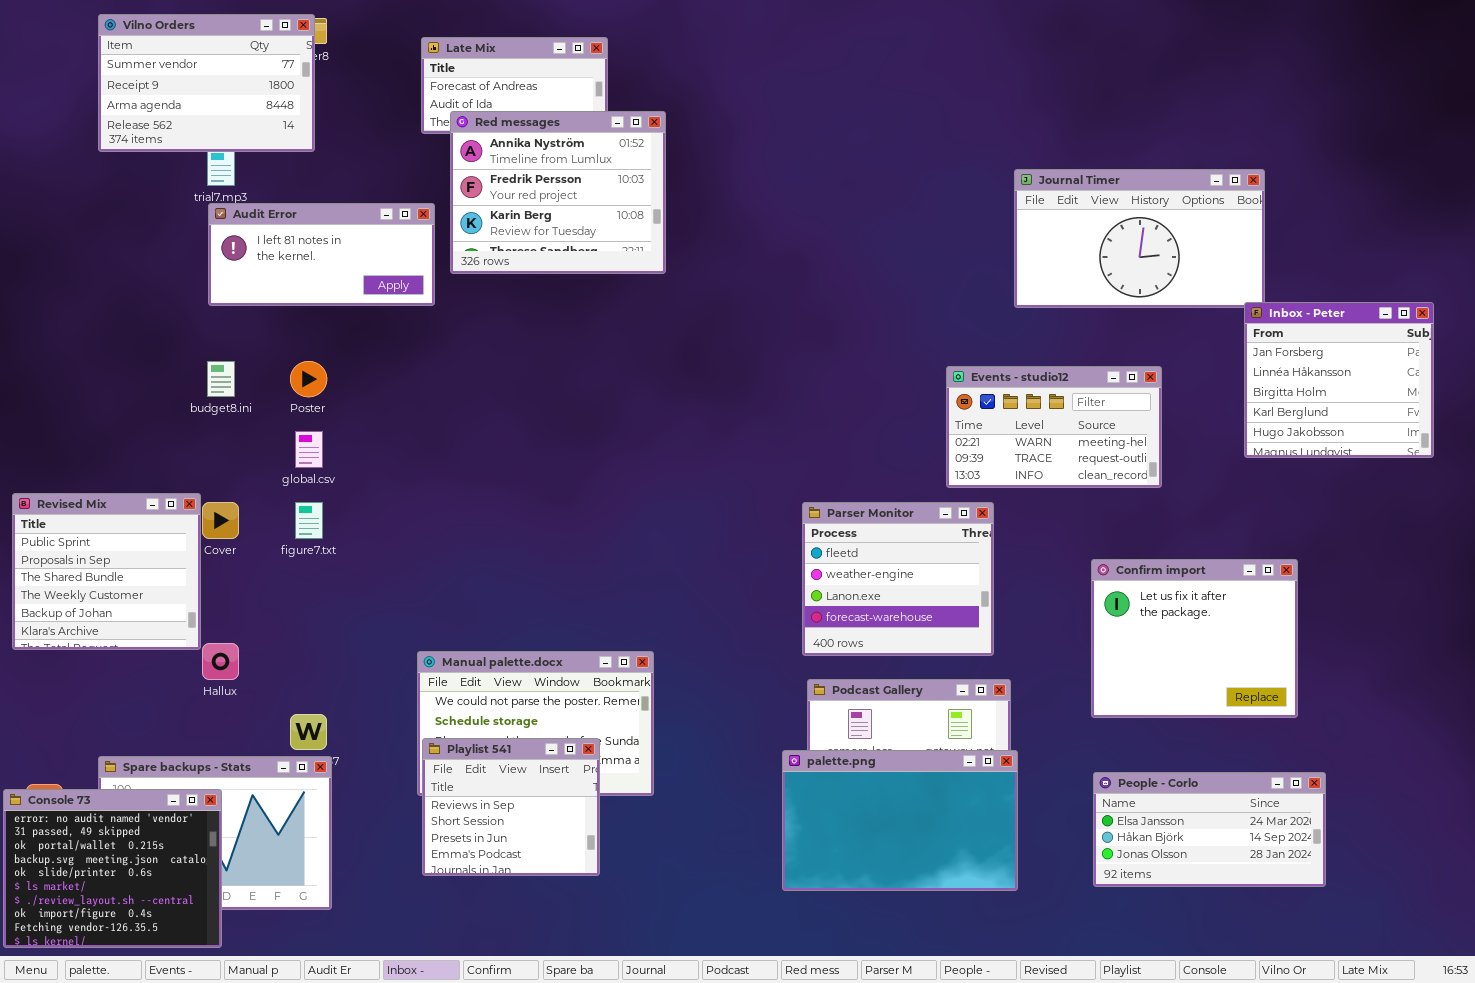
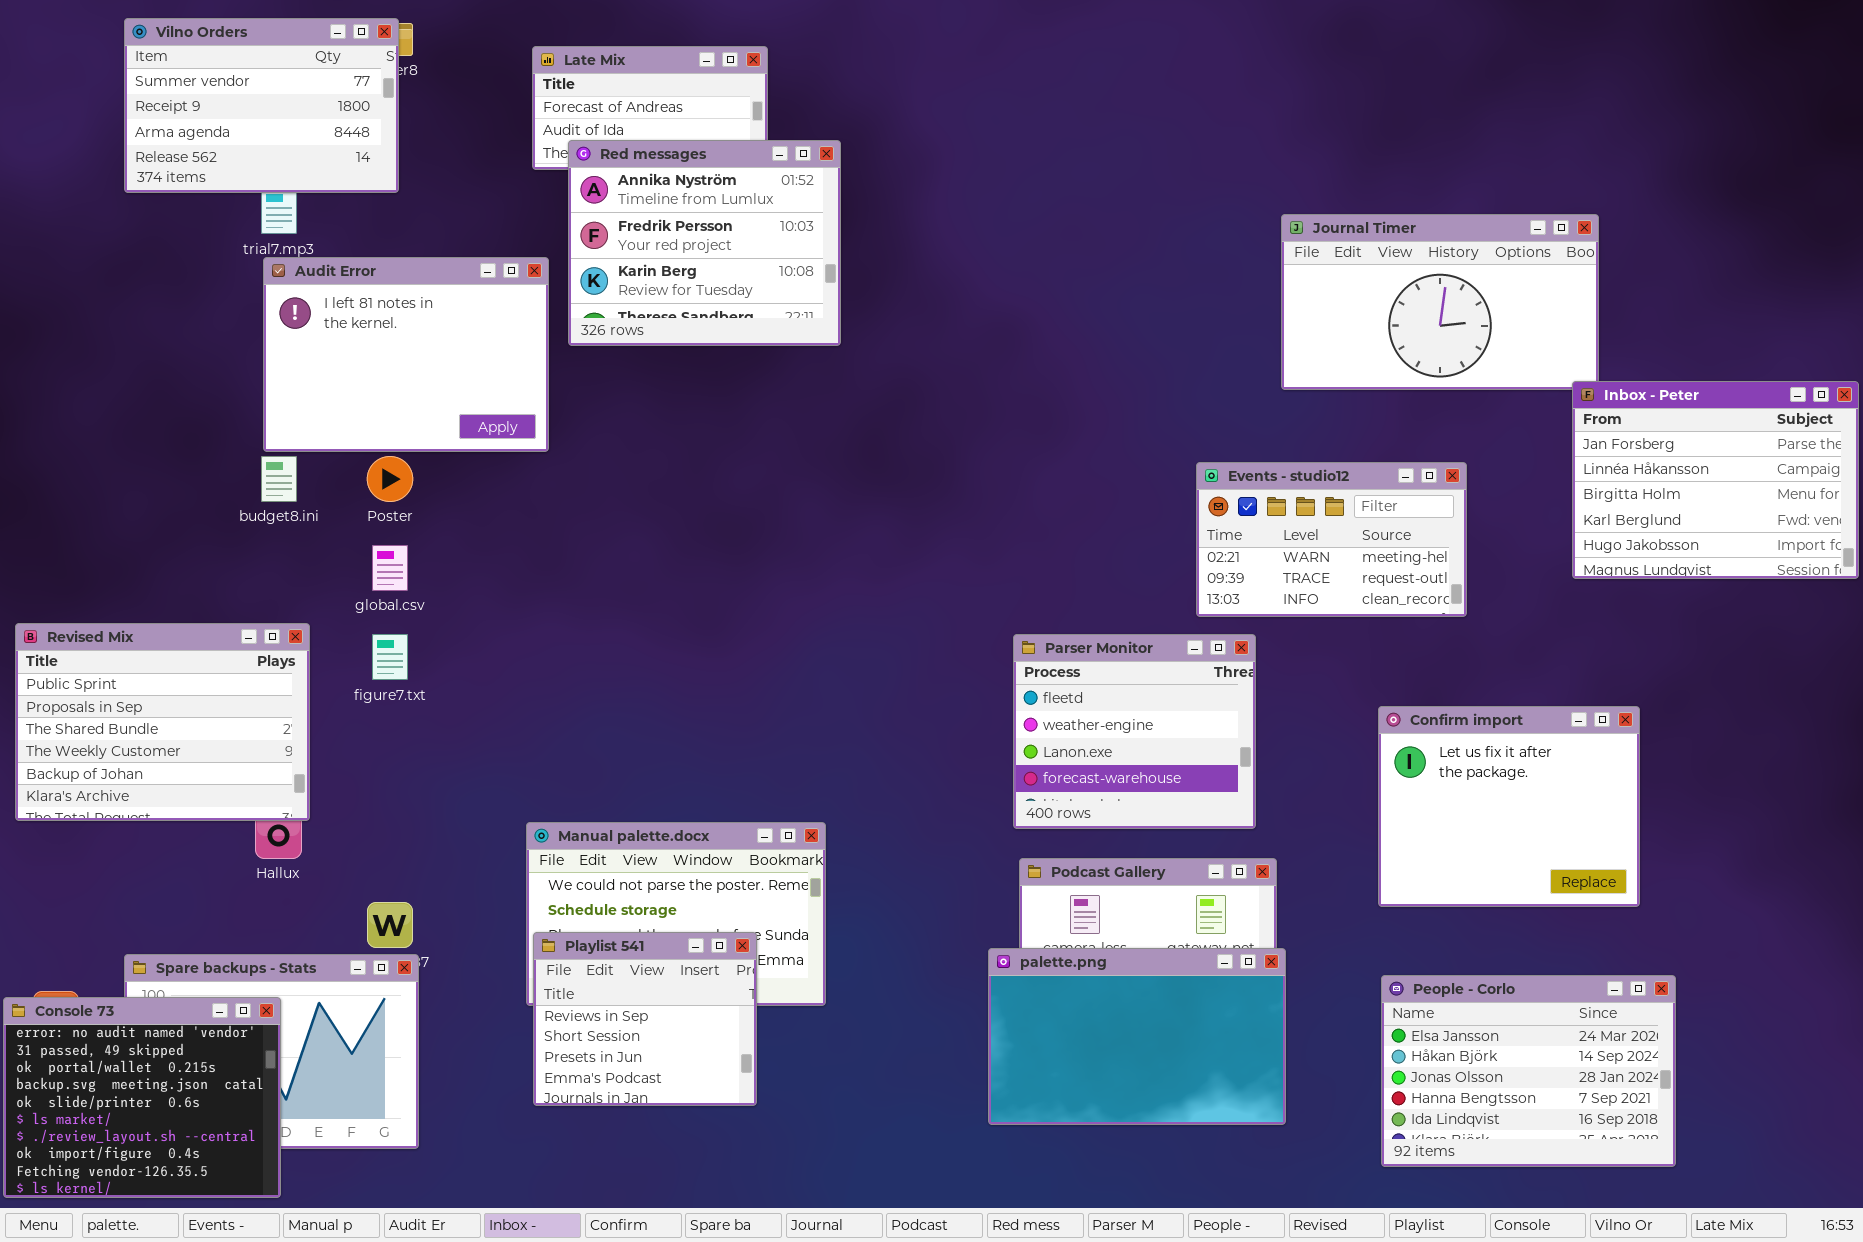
Audit Error: [208,203,435,306] -> [263,257,549,452], resized
Inbox - Peter: [1244,302,1434,458] -> [1572,381,1859,579], resized
Revised Mix: [12,493,201,650] -> [15,623,310,821], resized
People - Corlo: [1093,772,1326,887] -> [1381,975,1676,1167], resized

